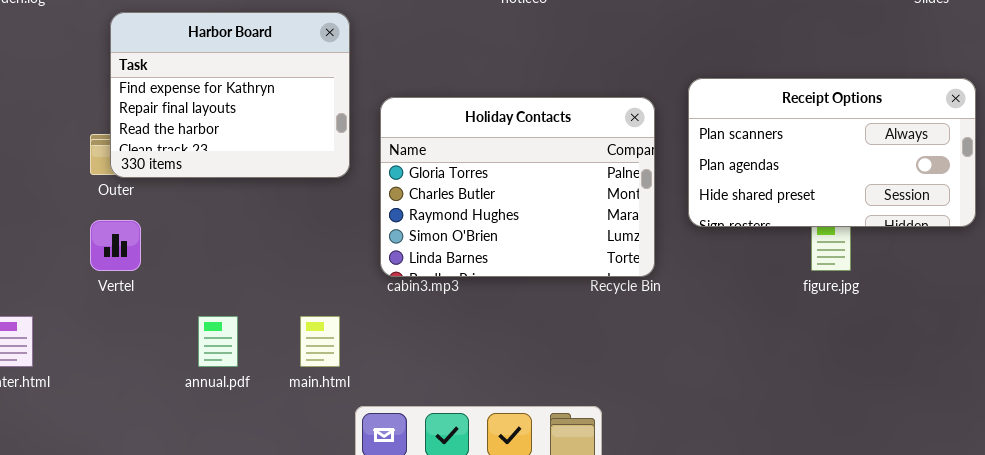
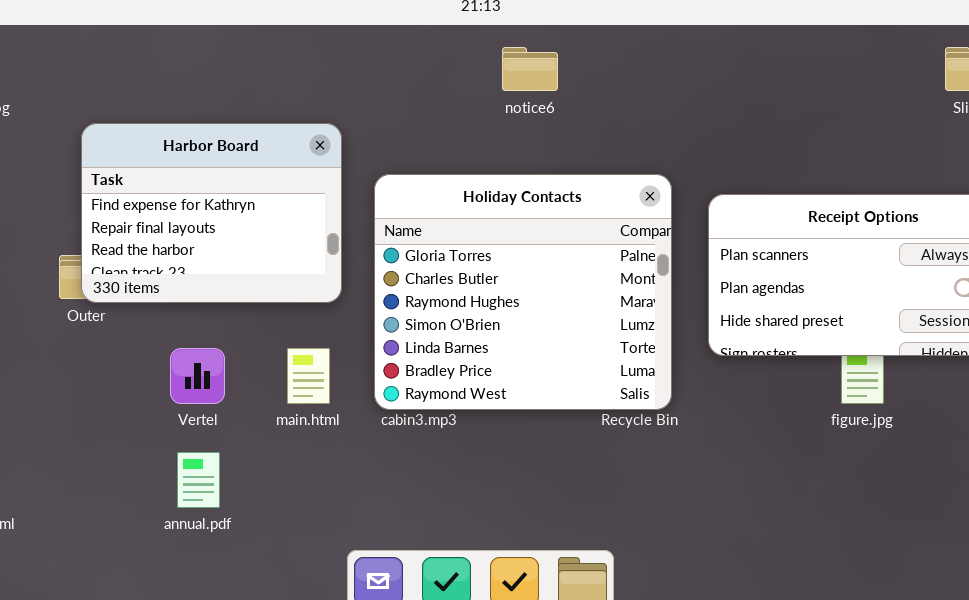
Holiday Contacts: [380,97,655,277] -> [374,174,672,410], resized
Vertel: [90,220,141,271] -> [170,348,225,404], moved
main.html: [300,316,340,367] -> [287,348,330,404], moved

